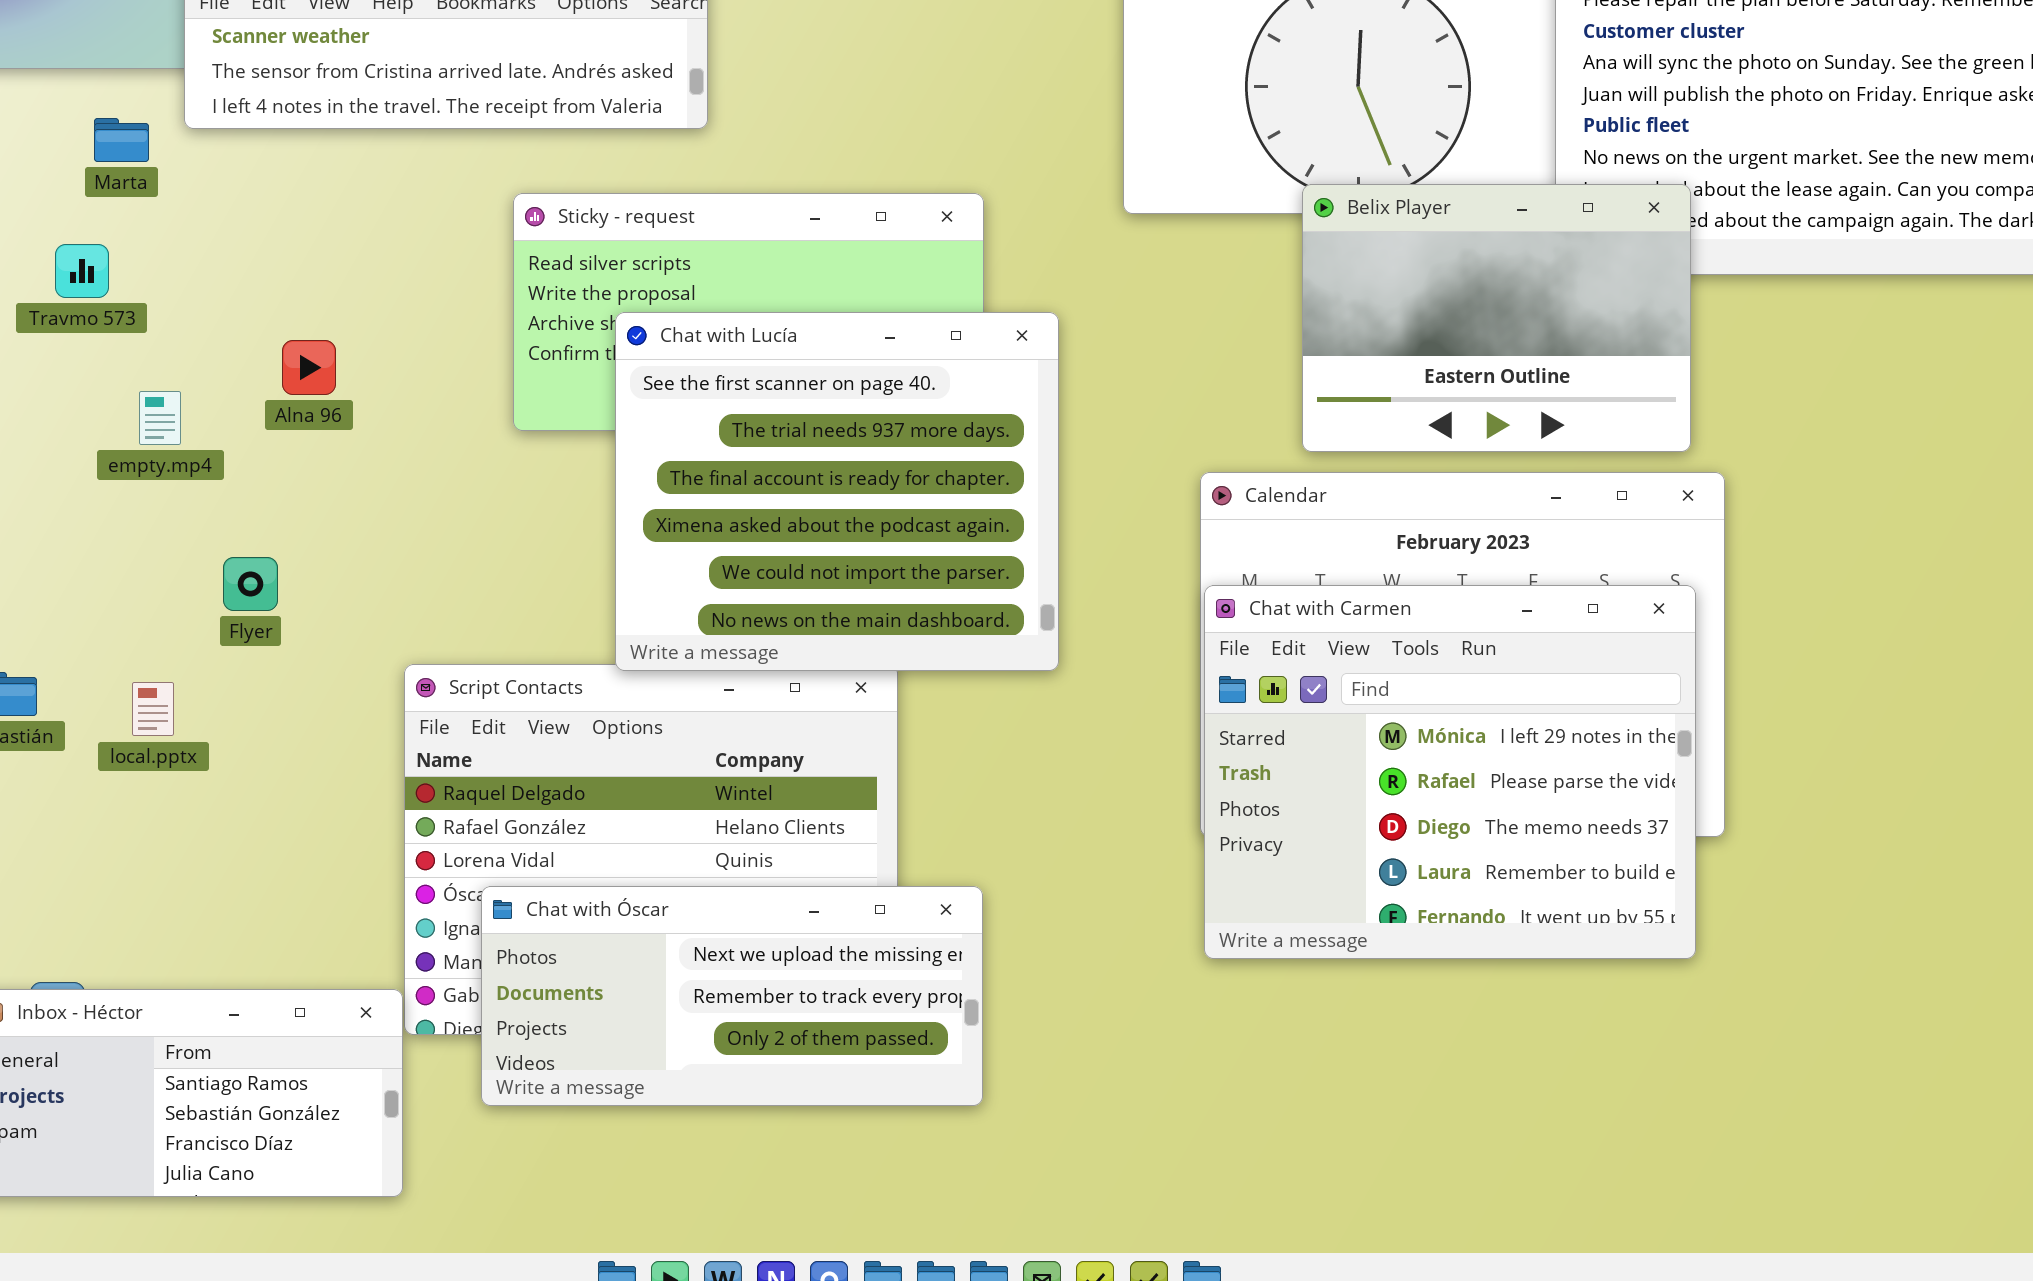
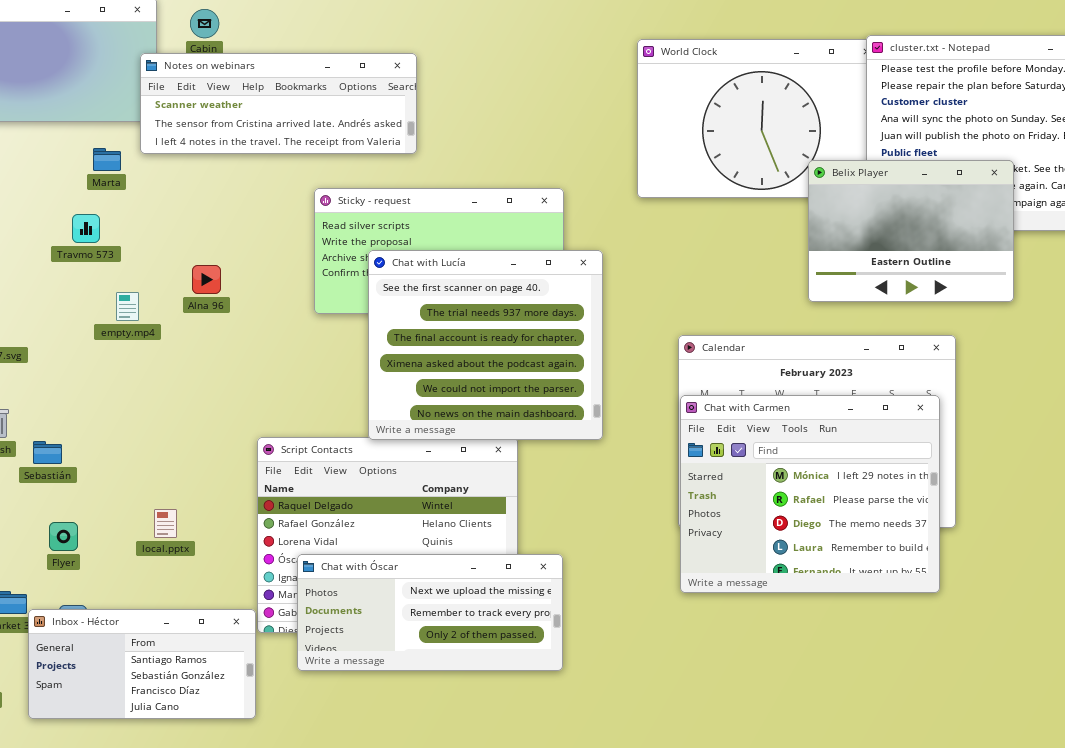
Belix Player: [1302,184,1691,452] -> [808,160,1014,302], moved
Flyer: [223,557,278,611] -> [49,522,78,551], moved
local.pptx: [132,682,174,736] -> [154,509,177,538], moved

